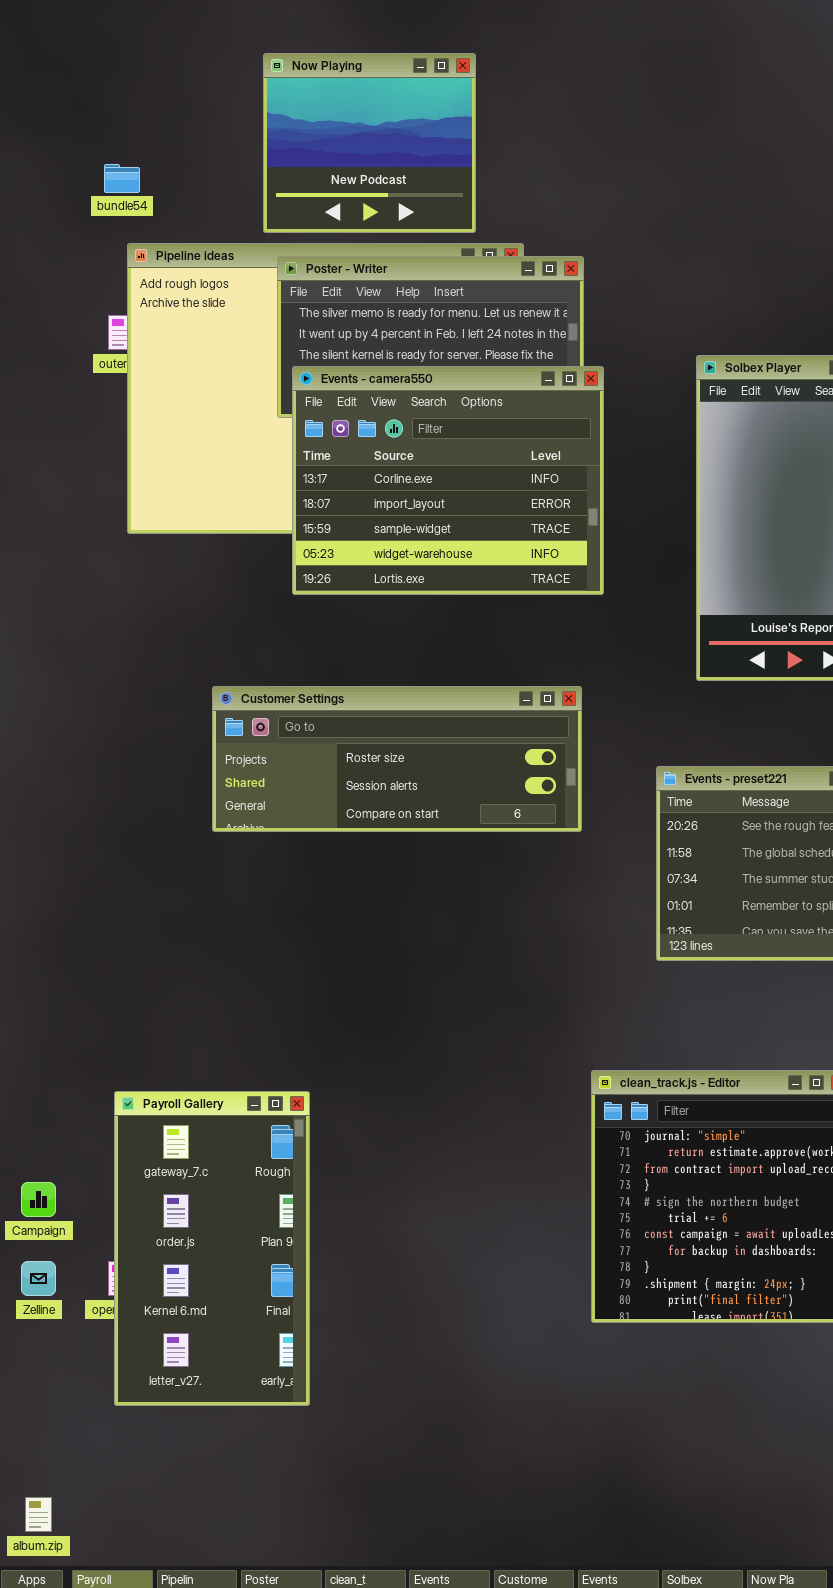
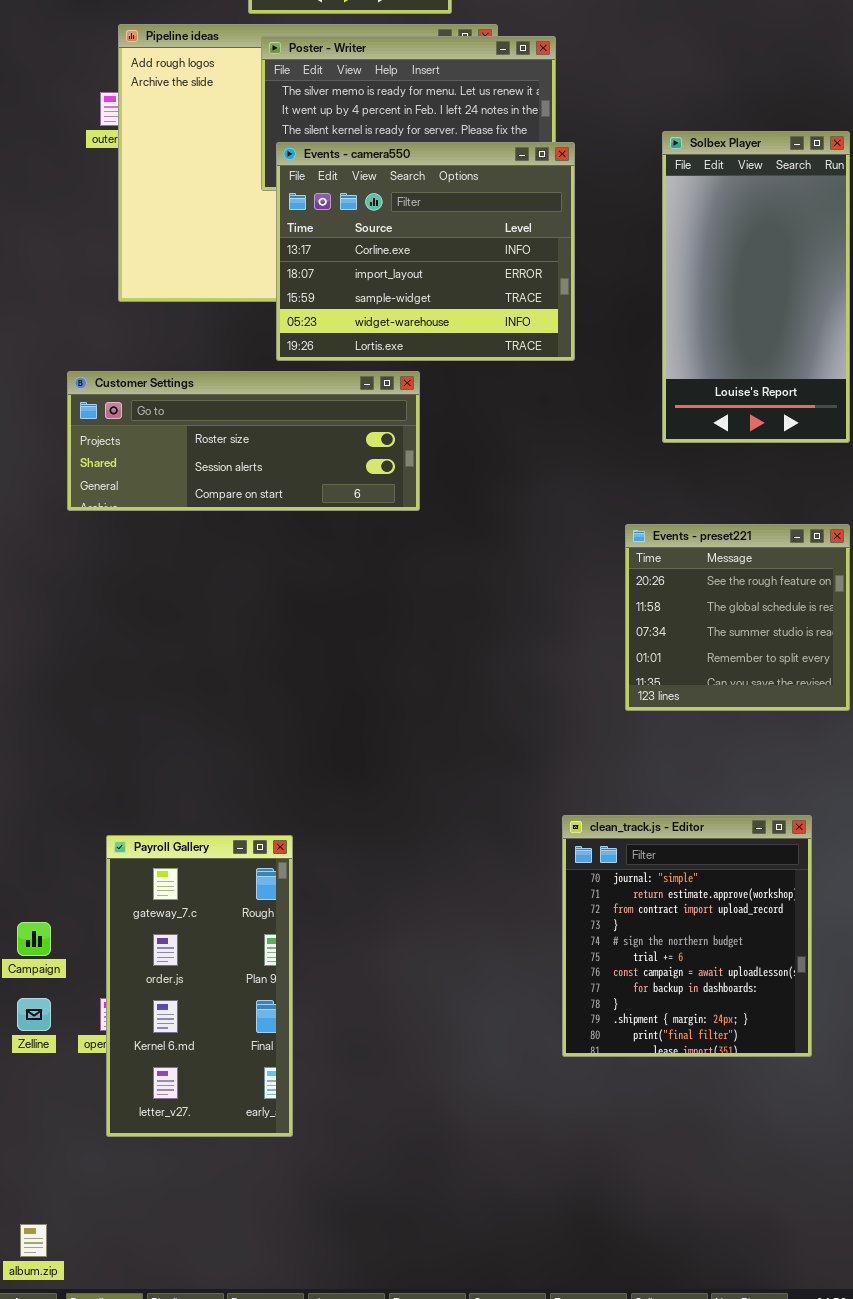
Customer Settings: [212,686,582,832] -> [67,371,420,511], moved

